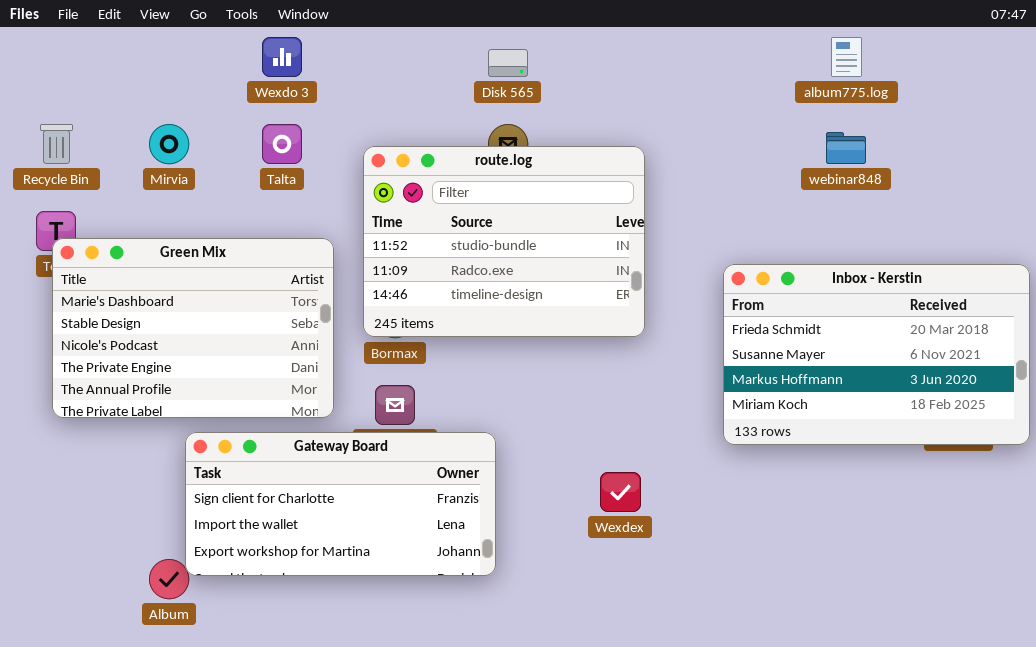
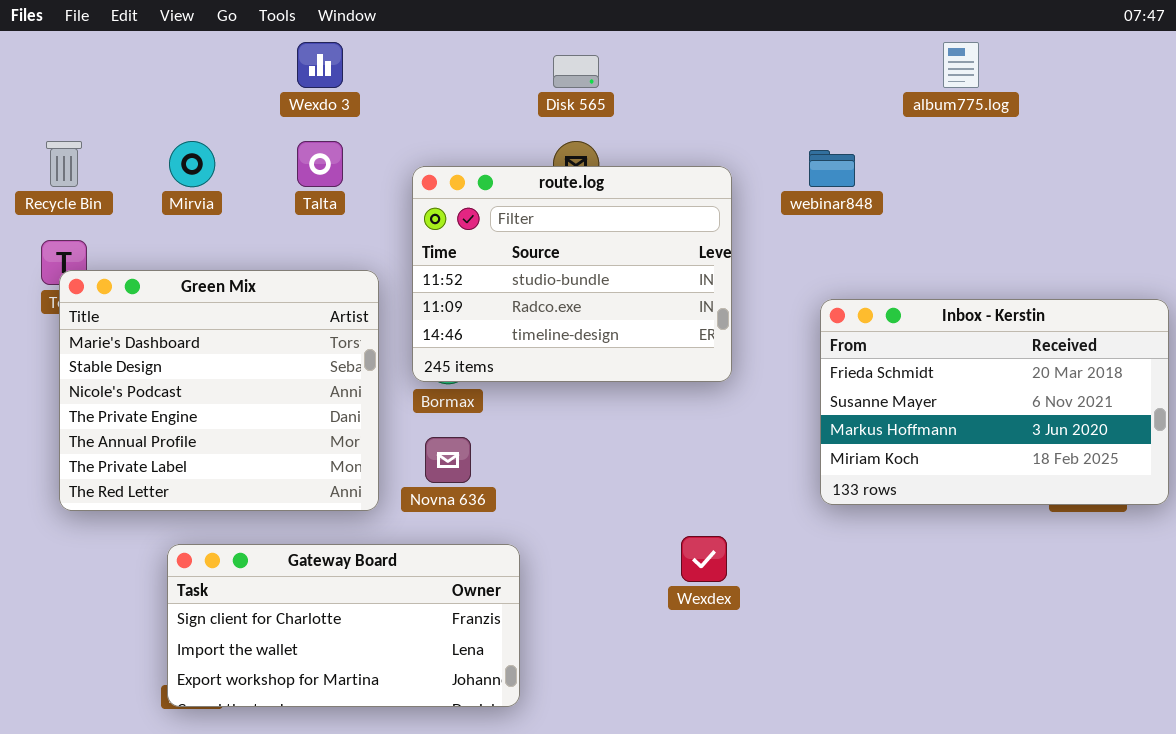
webinar848: [826,132,866,164] -> [809,150,855,187], moved
Green Mix: [52,238,334,418] -> [59,270,379,511], resized
Gateway Board: [185,432,496,576] -> [167,544,520,707], moved

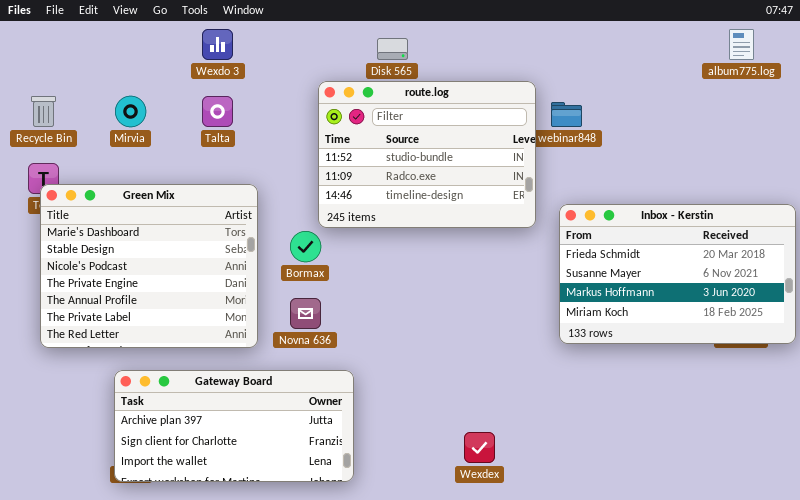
album775.log: [943,42,979,88] -> [729,29,754,60], moved
route.log: [412,166,732,382] -> [318,81,536,228], moved
Wexdex: [681,536,727,582] -> [464,432,495,463], moved
Gateway Board: [167,544,520,707] -> [114,370,354,482], scrolled up 1 row

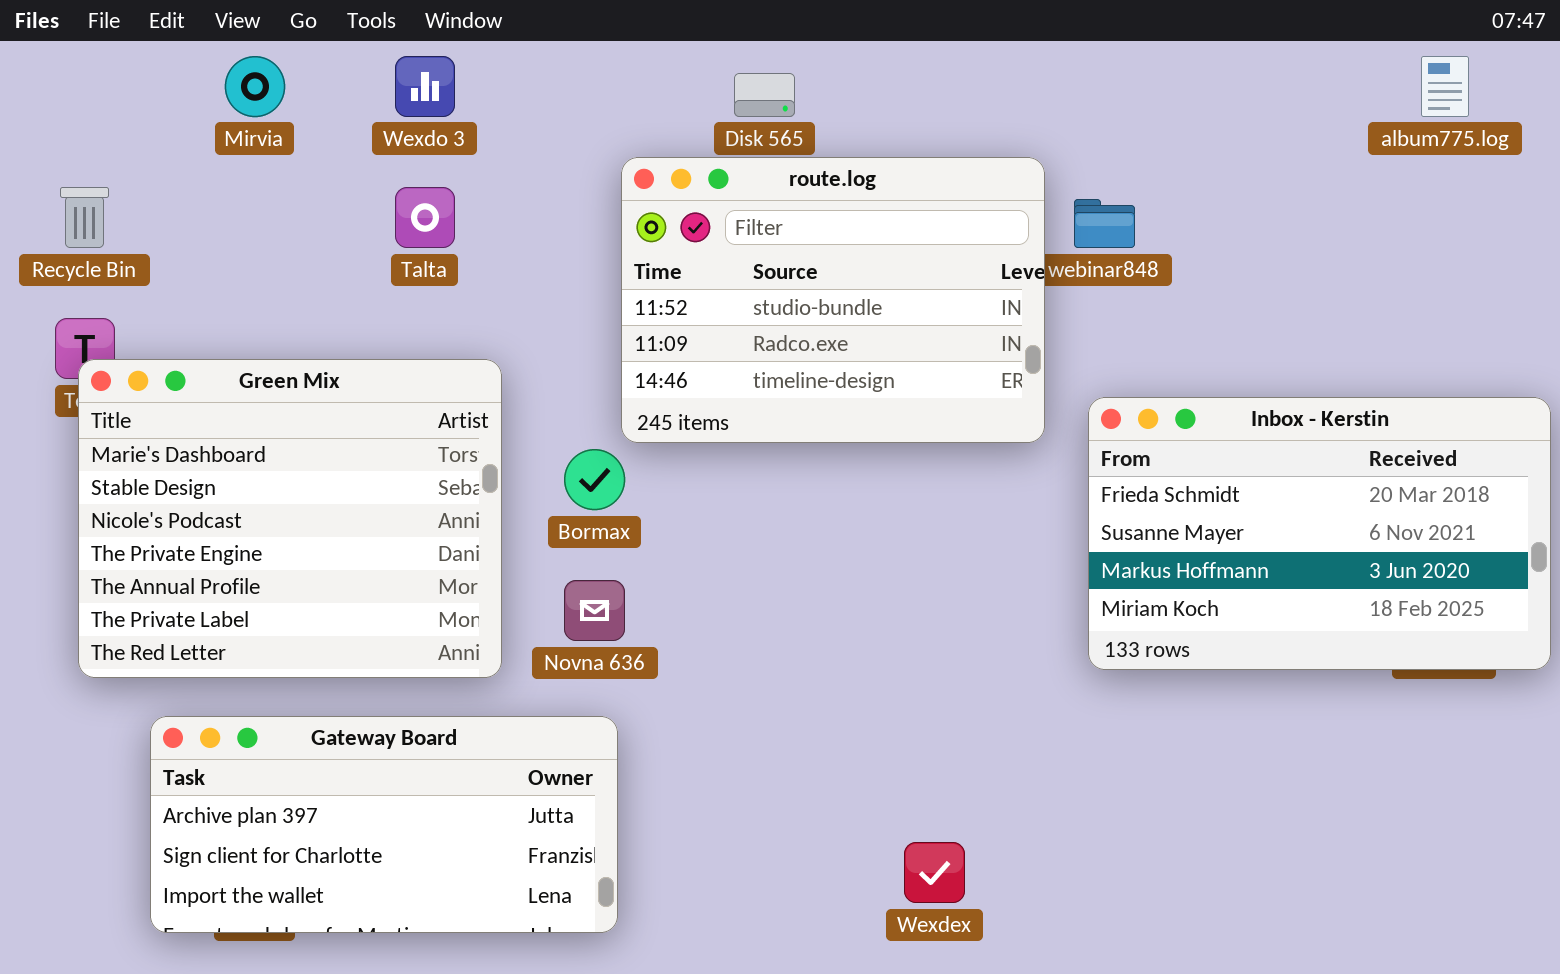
Mirvia: [115,96,146,127] -> [225,56,285,117], moved
Gateway Board: [114,370,354,482] -> [150,716,618,933], moved

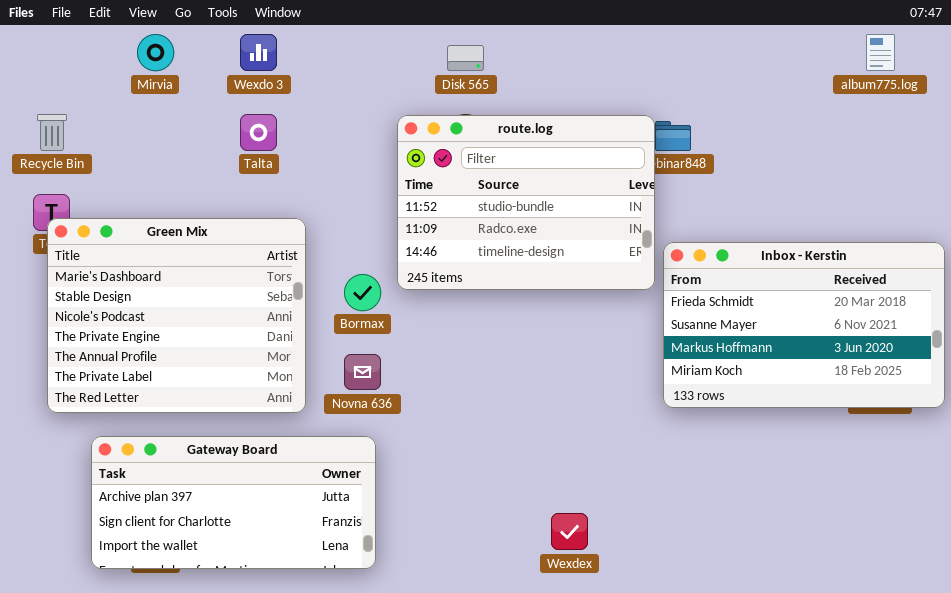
route.log: [621,157,1045,443] -> [397,115,655,290], moved

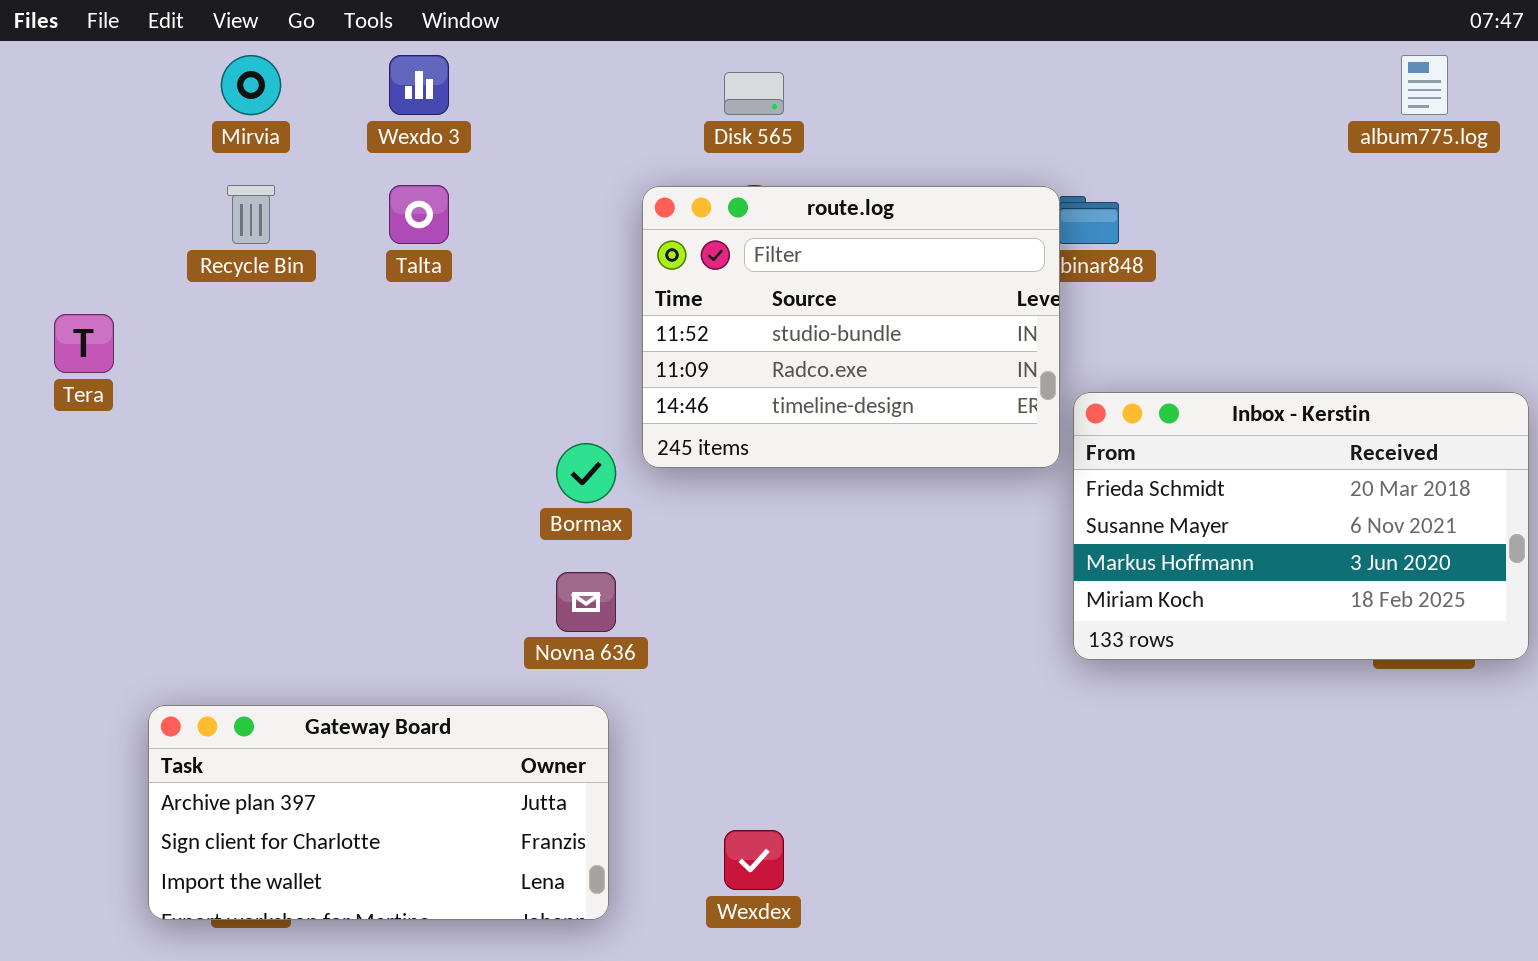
Recycle Bin: [37,114,67,151] -> [227,185,275,244], moved
Green Mix: [47,218,306,413] -> none, closed
Wexdex: [551,513,588,550] -> [724,830,784,890], moved

